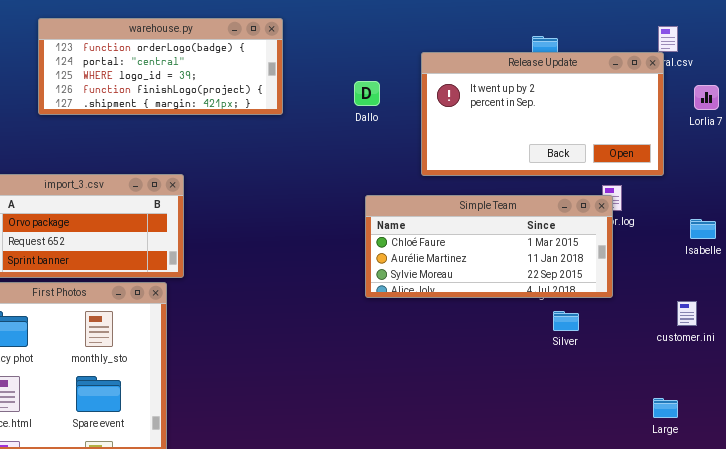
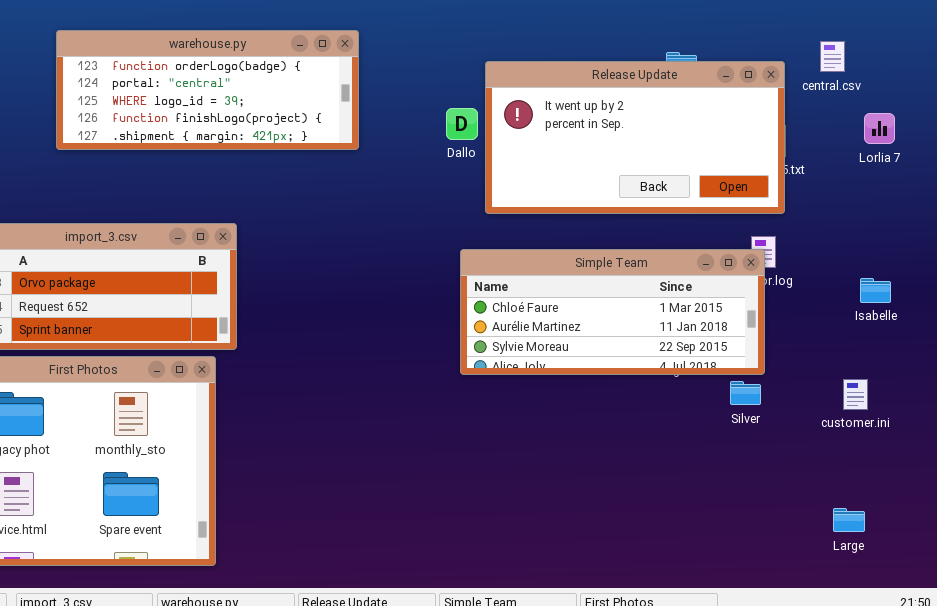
Release Update: [421,52,664,176] -> [485,61,785,214], moved
Silver: [553,311,579,331] -> [730,381,761,405], moved
Large: [653,398,678,418] -> [833,508,865,532], moved

